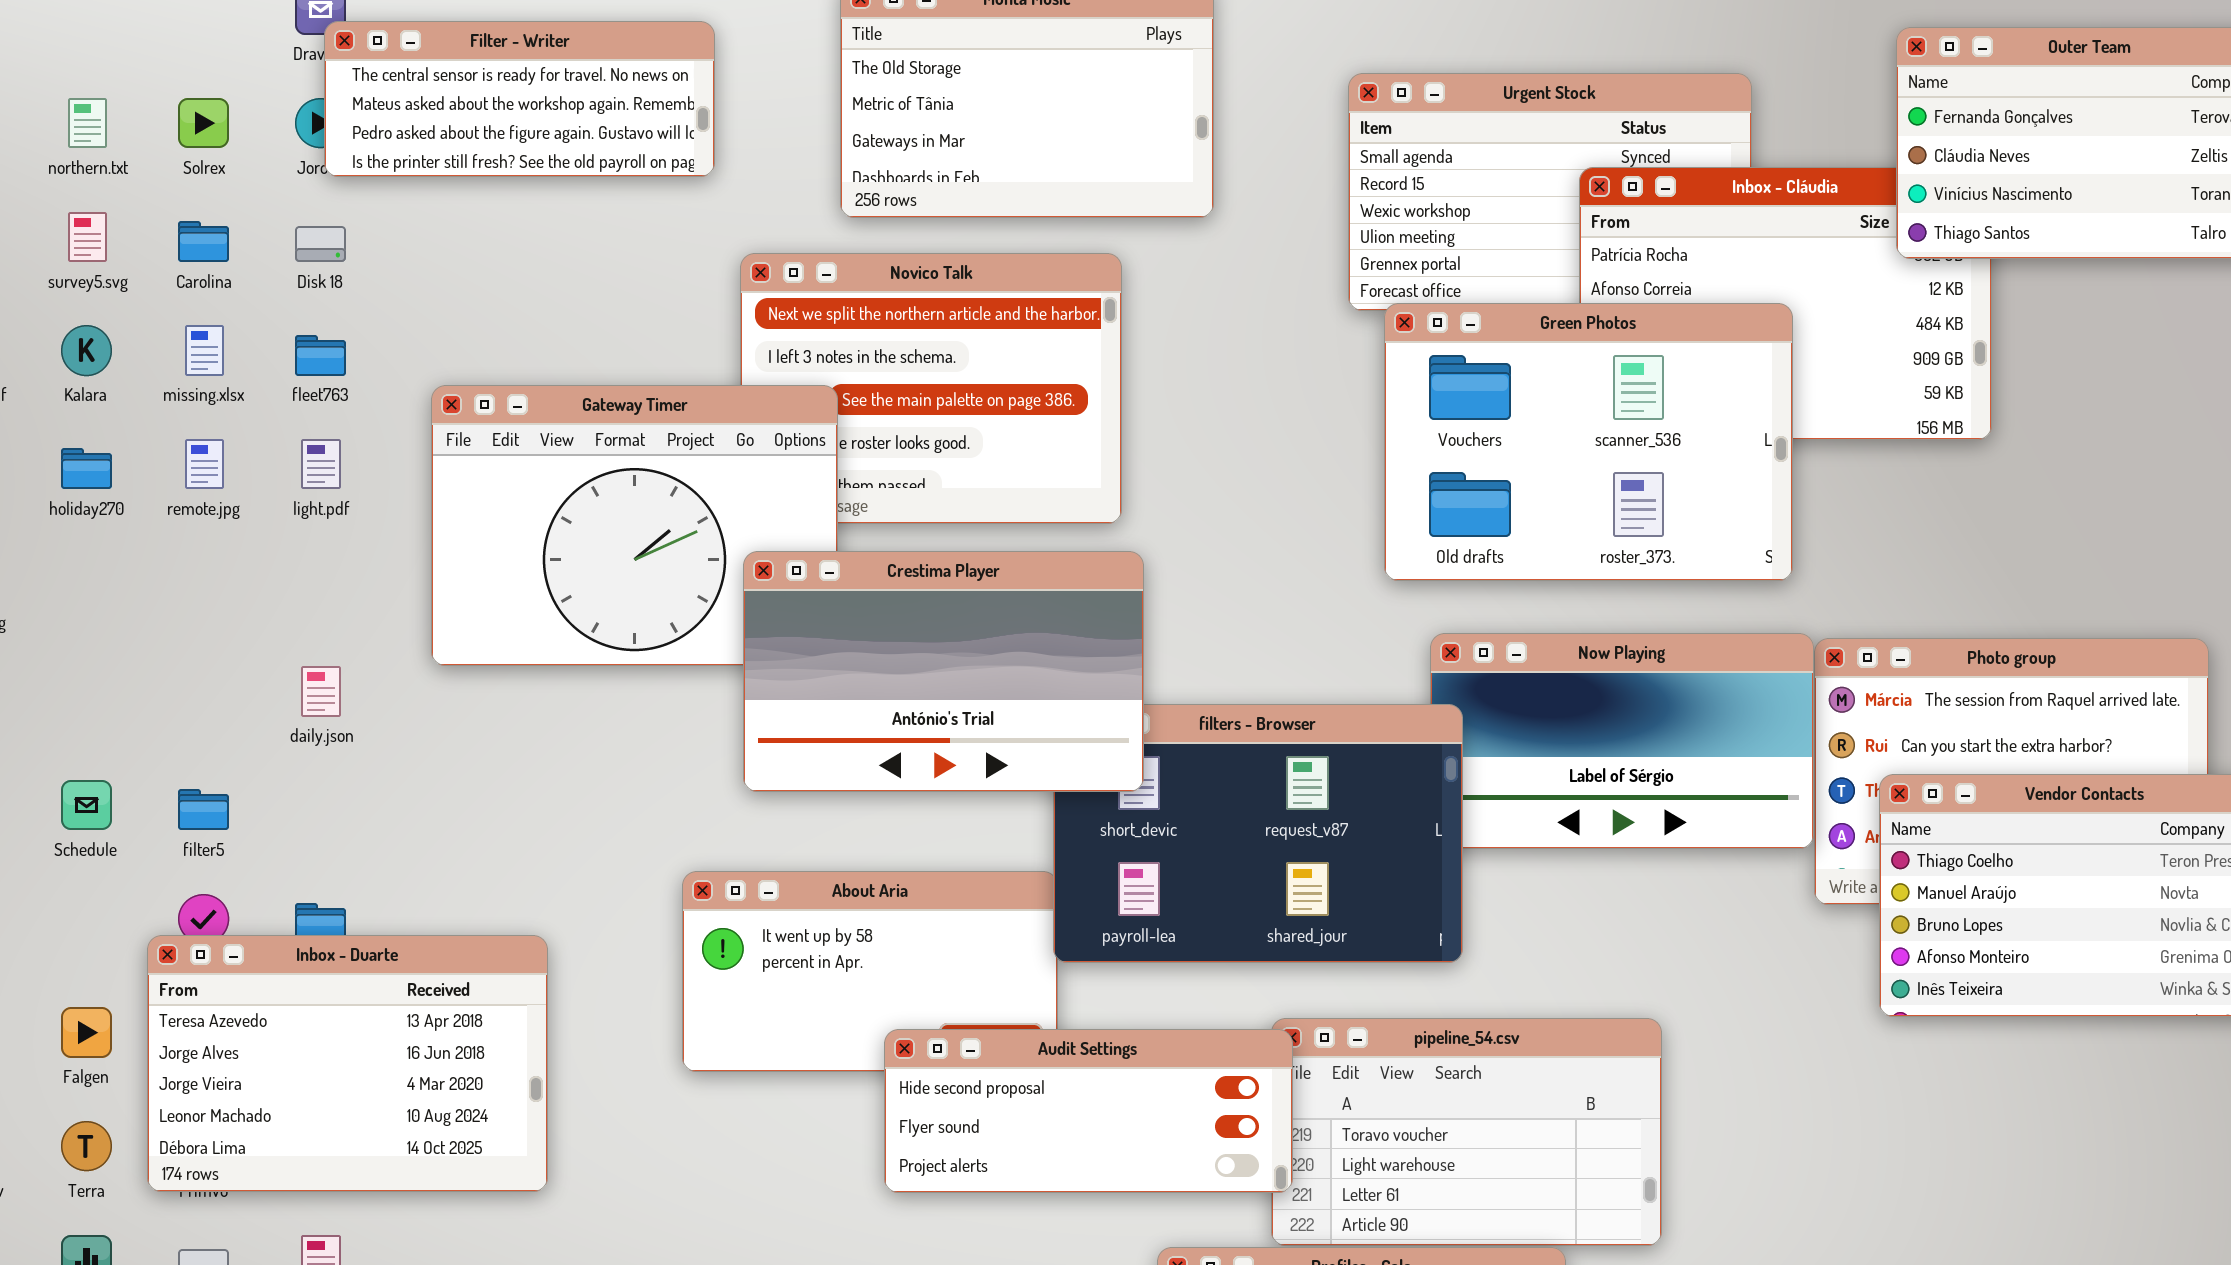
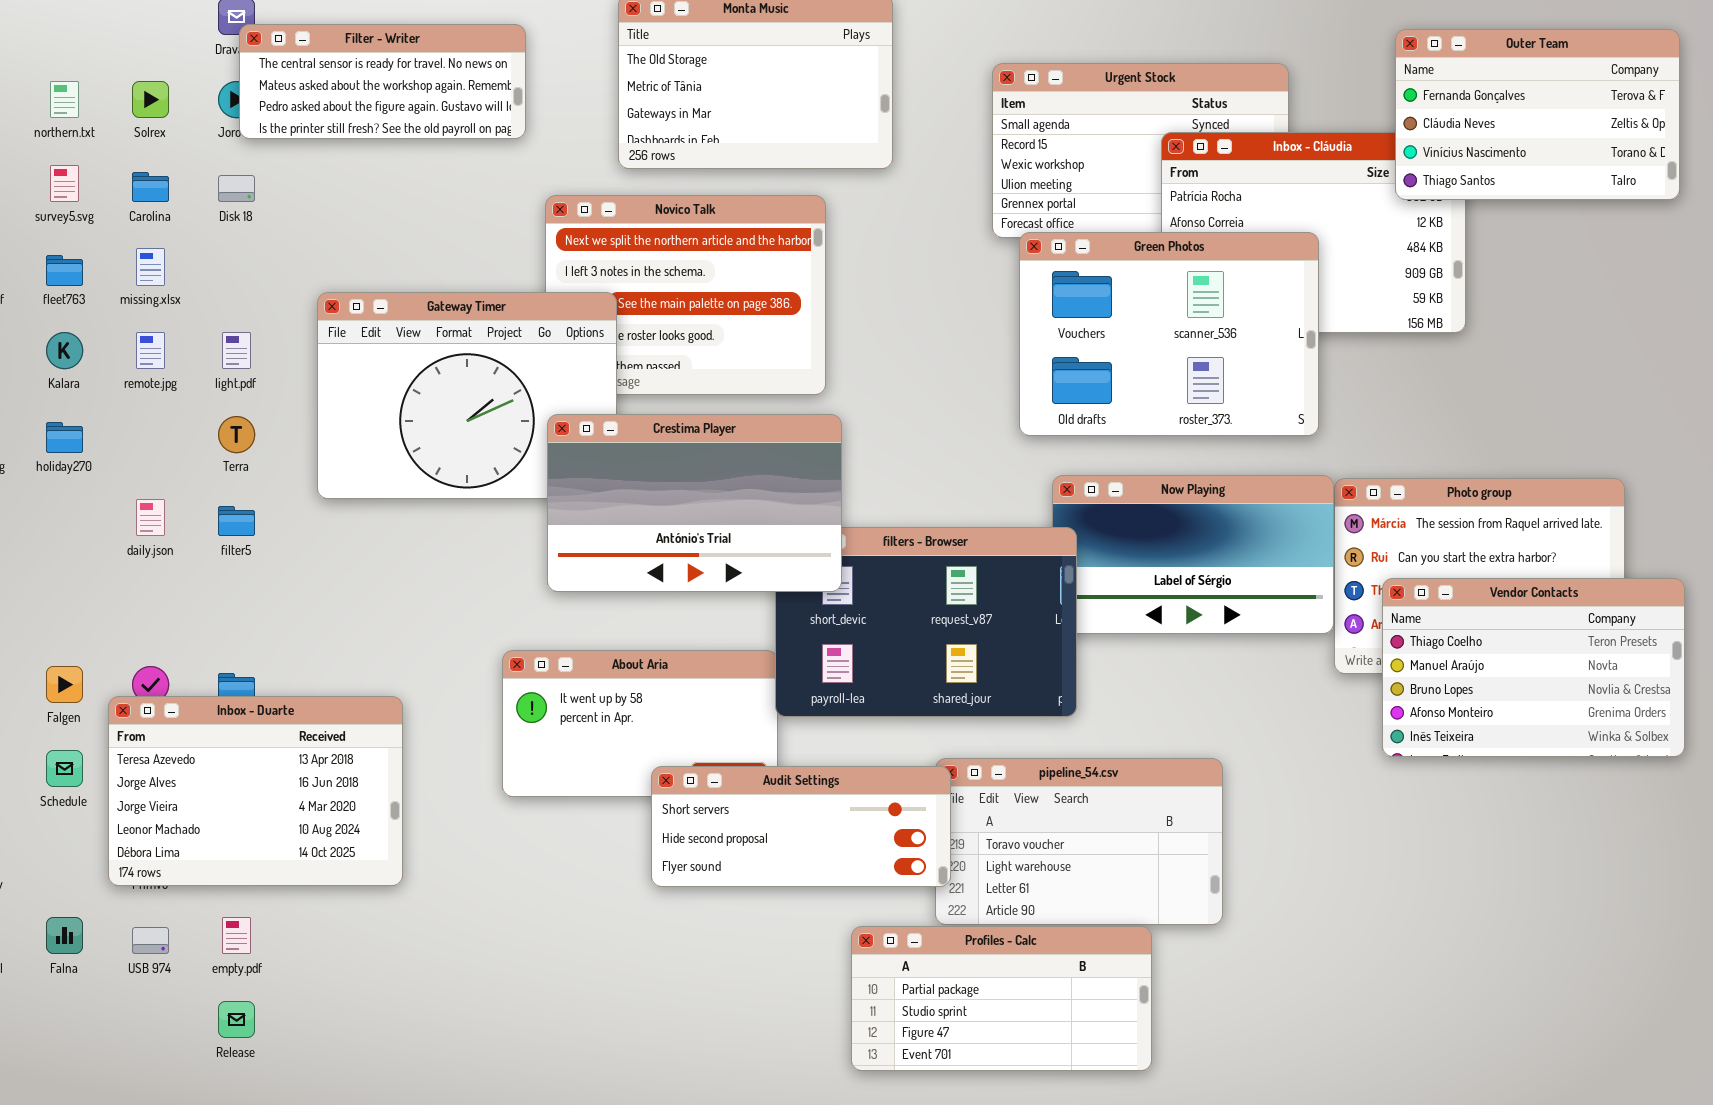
Kalara: [61,325,112,376] -> [46,332,83,369], moved
fleet763: [295,335,346,376] -> [46,255,83,286], moved
holiday270: [61,448,112,489] -> [46,422,83,453], moved
daily.json: [301,666,341,717] -> [136,499,165,536], moved
Schedule: [61,780,112,830] -> [46,750,83,787], moved
filter5: [178,789,229,830] -> [218,506,255,536], moved
Falgen: [61,1007,112,1058] -> [46,666,83,703], moved
Audit Settings: [884,1029,1293,1193] -> [651,766,951,887], scrolled up 1 row
Terra: [61,1121,112,1171] -> [218,416,255,453], moved

